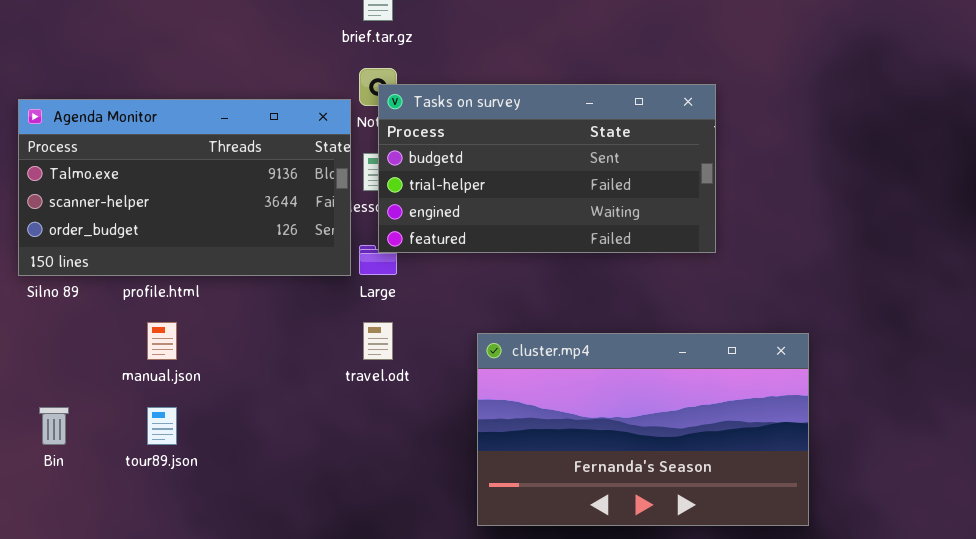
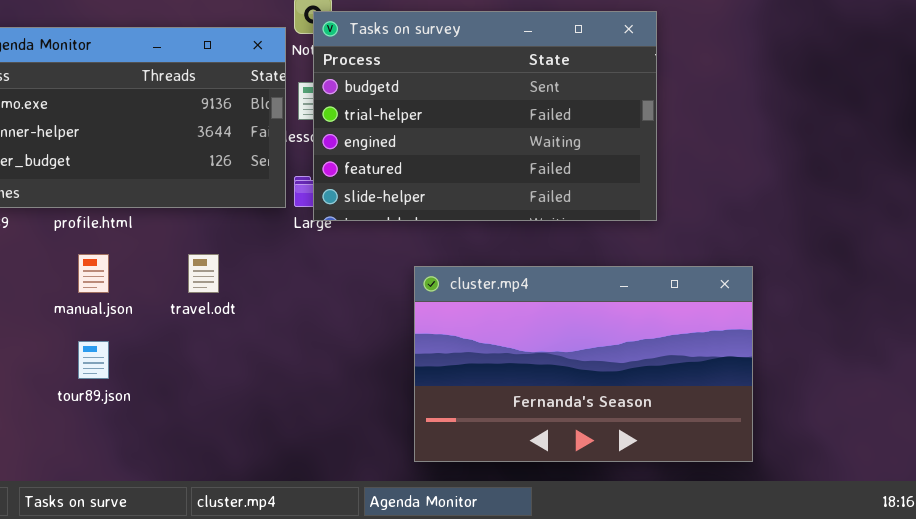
Tasks on survey: [378,84,716,253] -> [313,11,657,221], resized
travel.odt: [363,322,393,360] -> [188,254,219,293], moved

